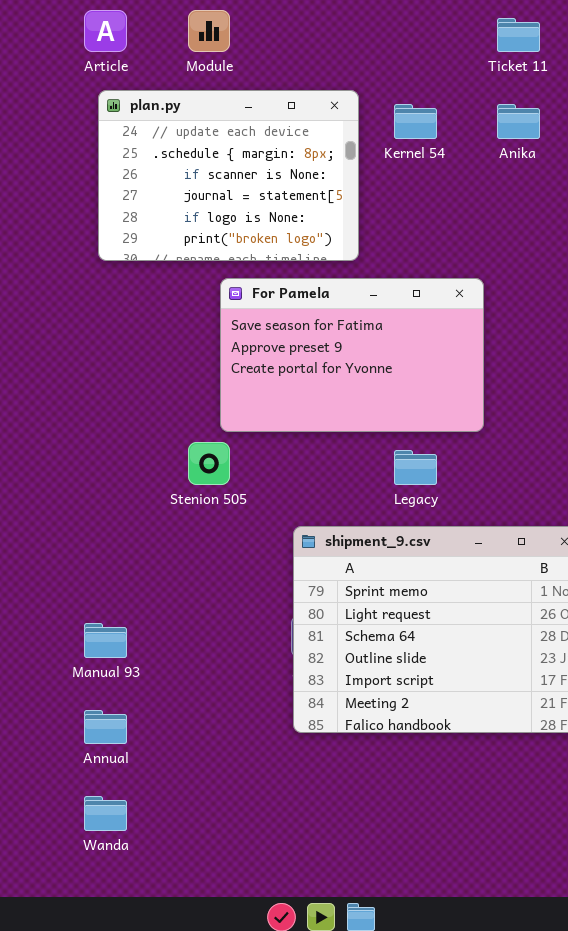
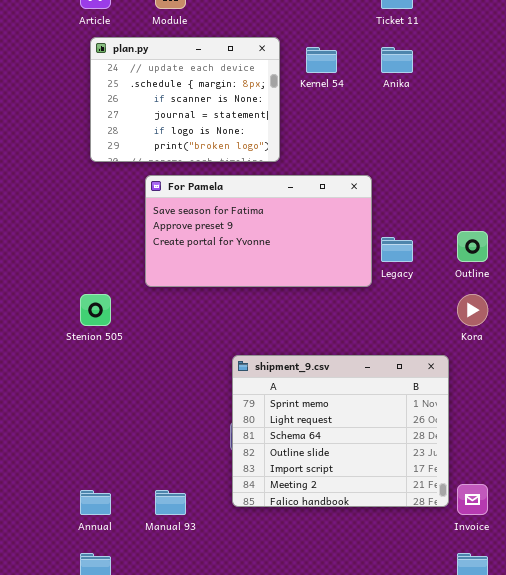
For Pamela: [220,278,484,432] -> [145,175,372,287], resized
Stenion 505: [188,442,230,485] -> [80,294,111,326], moved
Legacy: [394,450,437,485] -> [381,237,413,262], moved
Manual 93: [84,623,127,658] -> [155,490,186,515], moved

